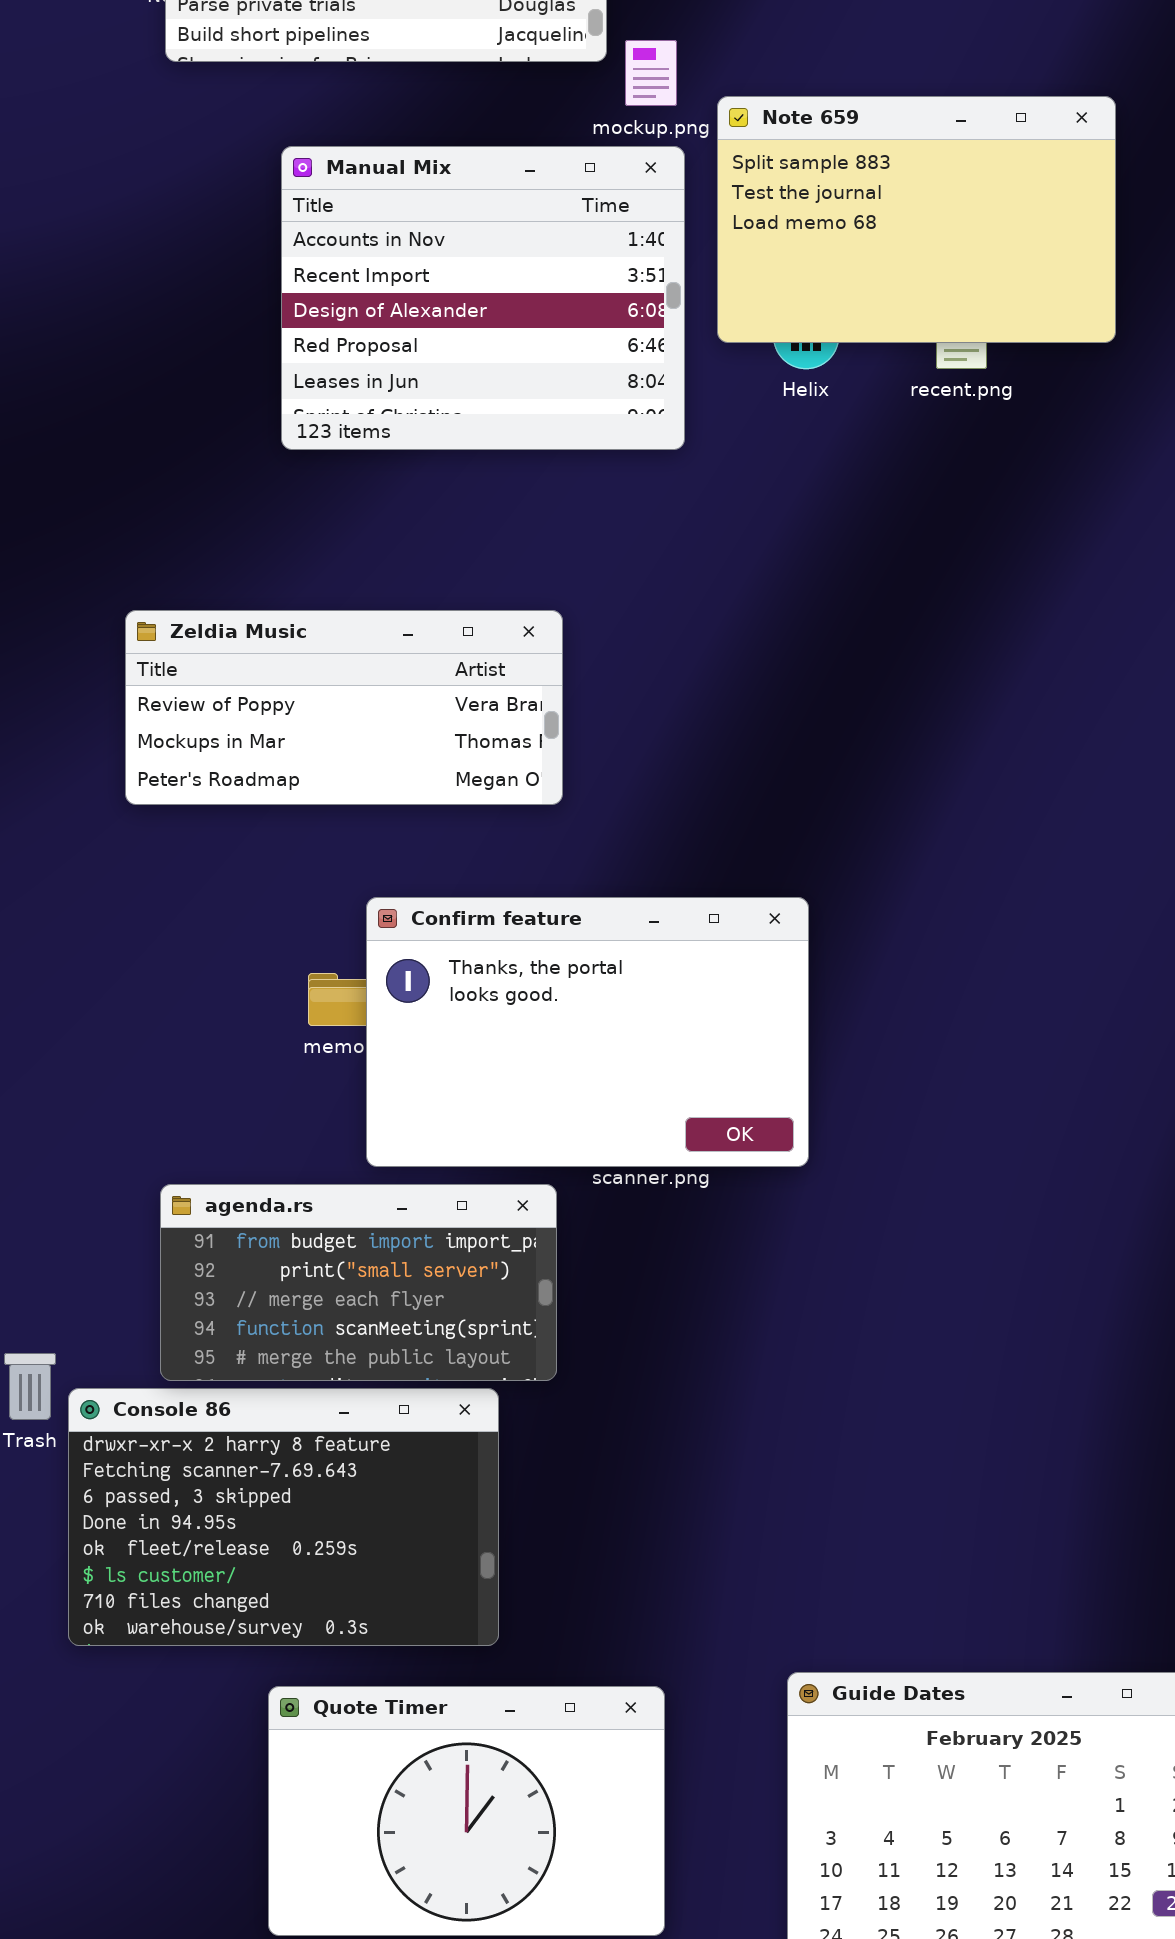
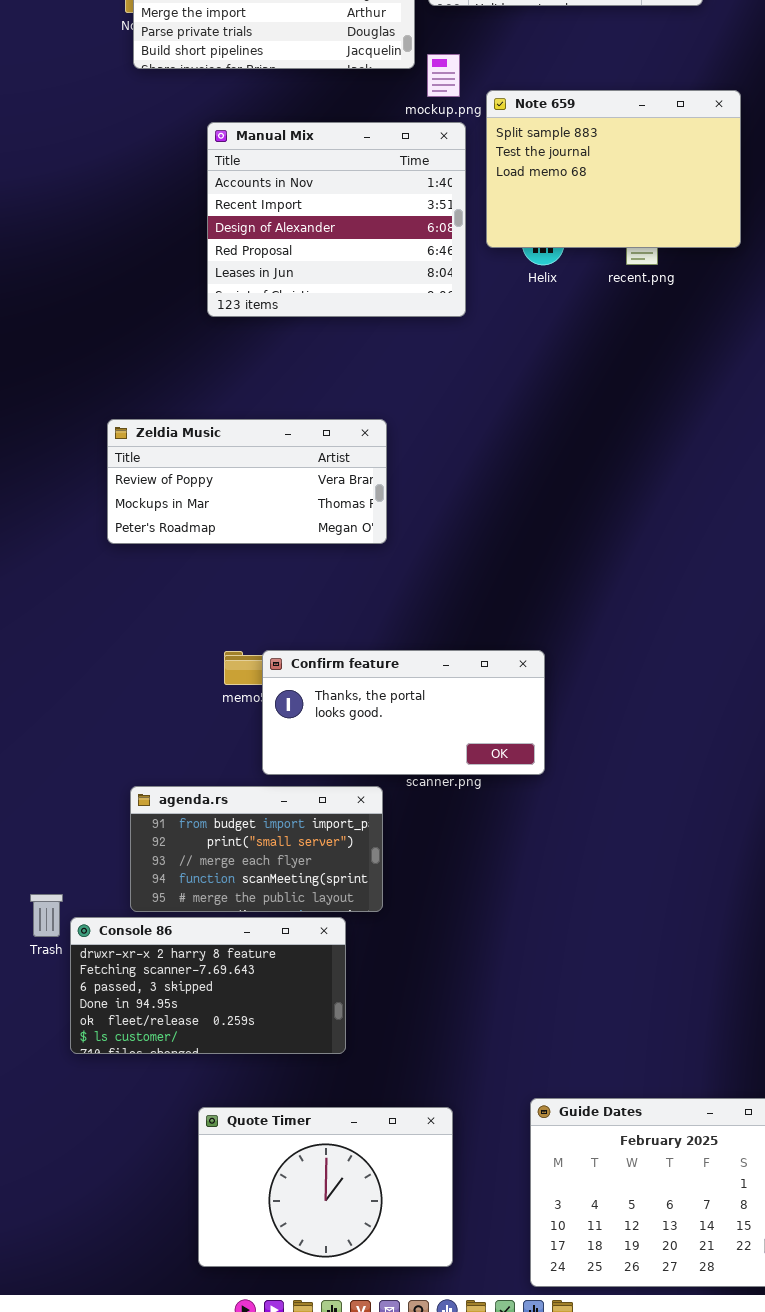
Confirm feature: [366,897,809,1167] -> [262,650,545,775], resized
Console 86: [68,1388,499,1646] -> [70,917,346,1054], resized

